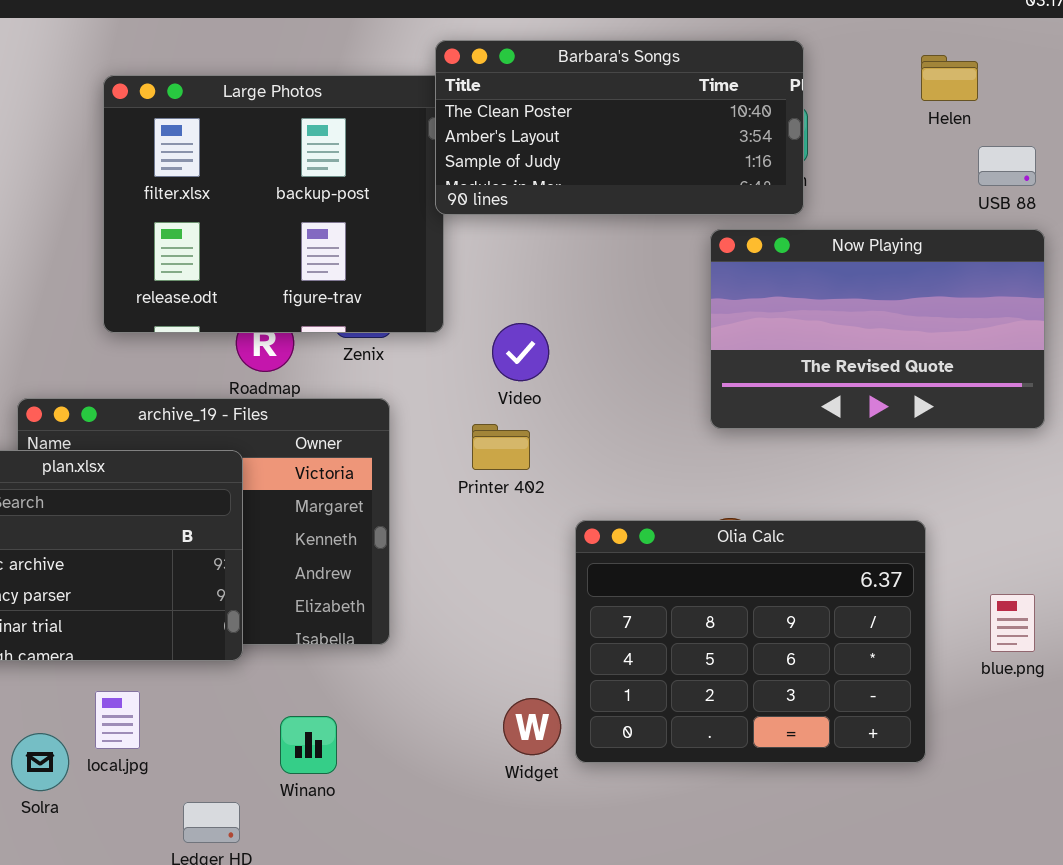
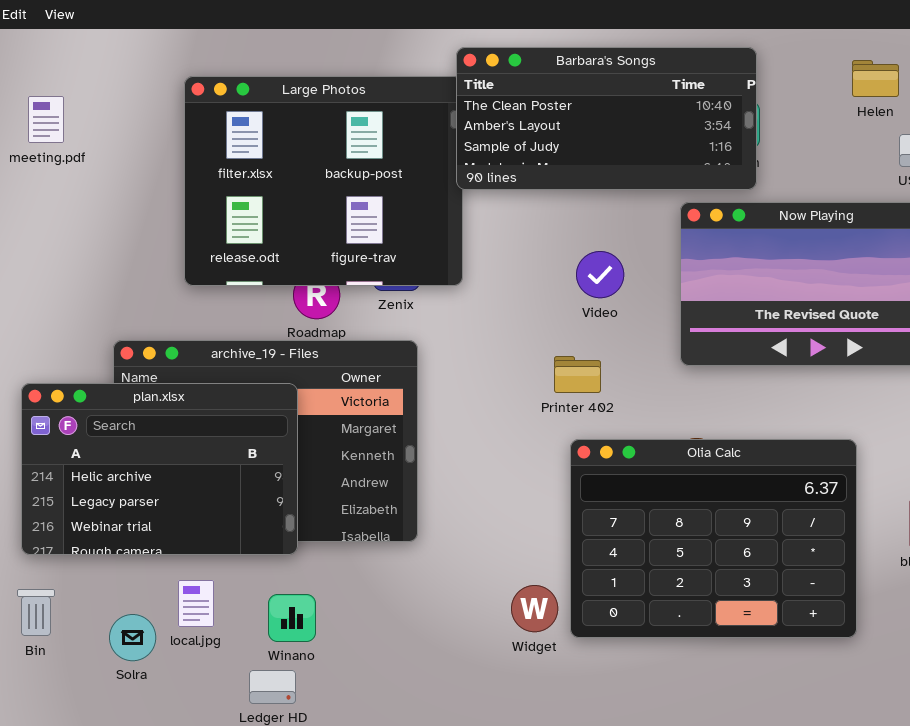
Video: [492,323,549,381] -> [576,251,624,298], moved
Printer 402: [472,424,530,470] -> [554,356,601,393], moved
Winano: [280,716,337,774] -> [268,594,316,642], moved

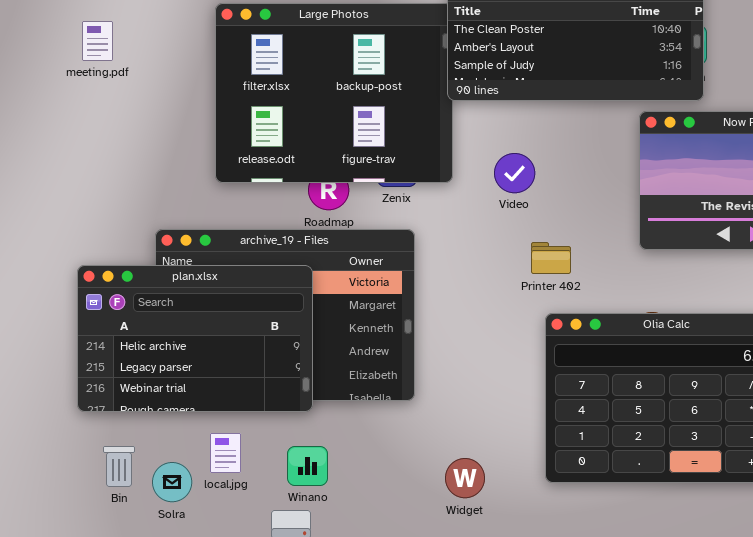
Video: [576,251,624,298] -> [494,153,535,193], moved
Widget: [511,585,558,632] -> [445,458,485,498], moved
Bin: [17,589,55,636] -> [103,446,135,487], moved

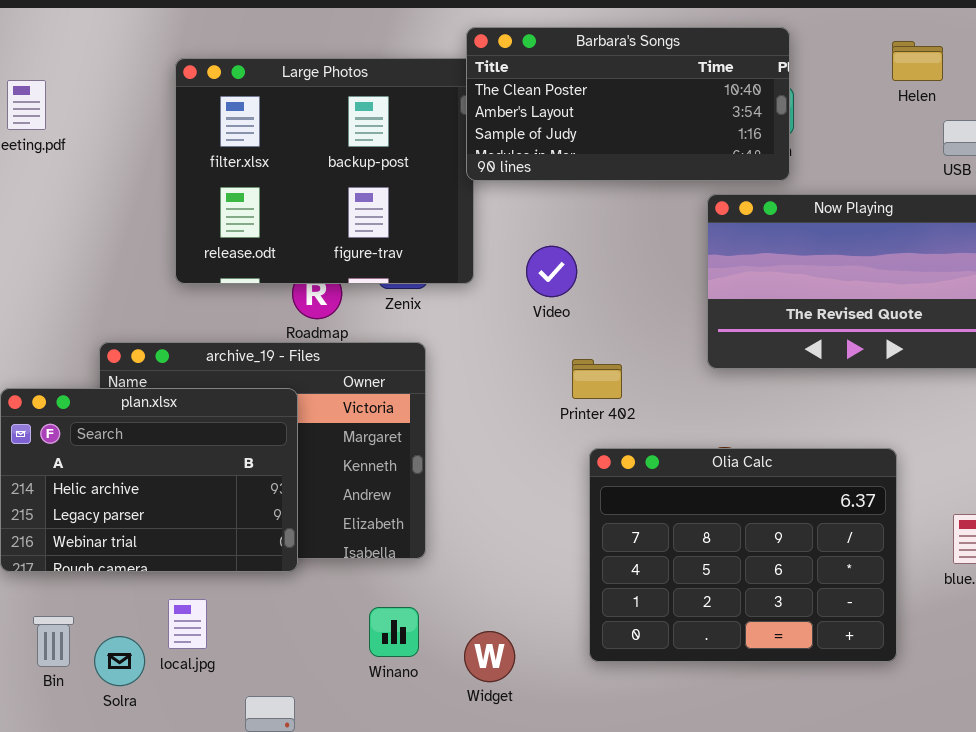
Winano: [287,446,328,486] -> [369,607,419,657], moved

